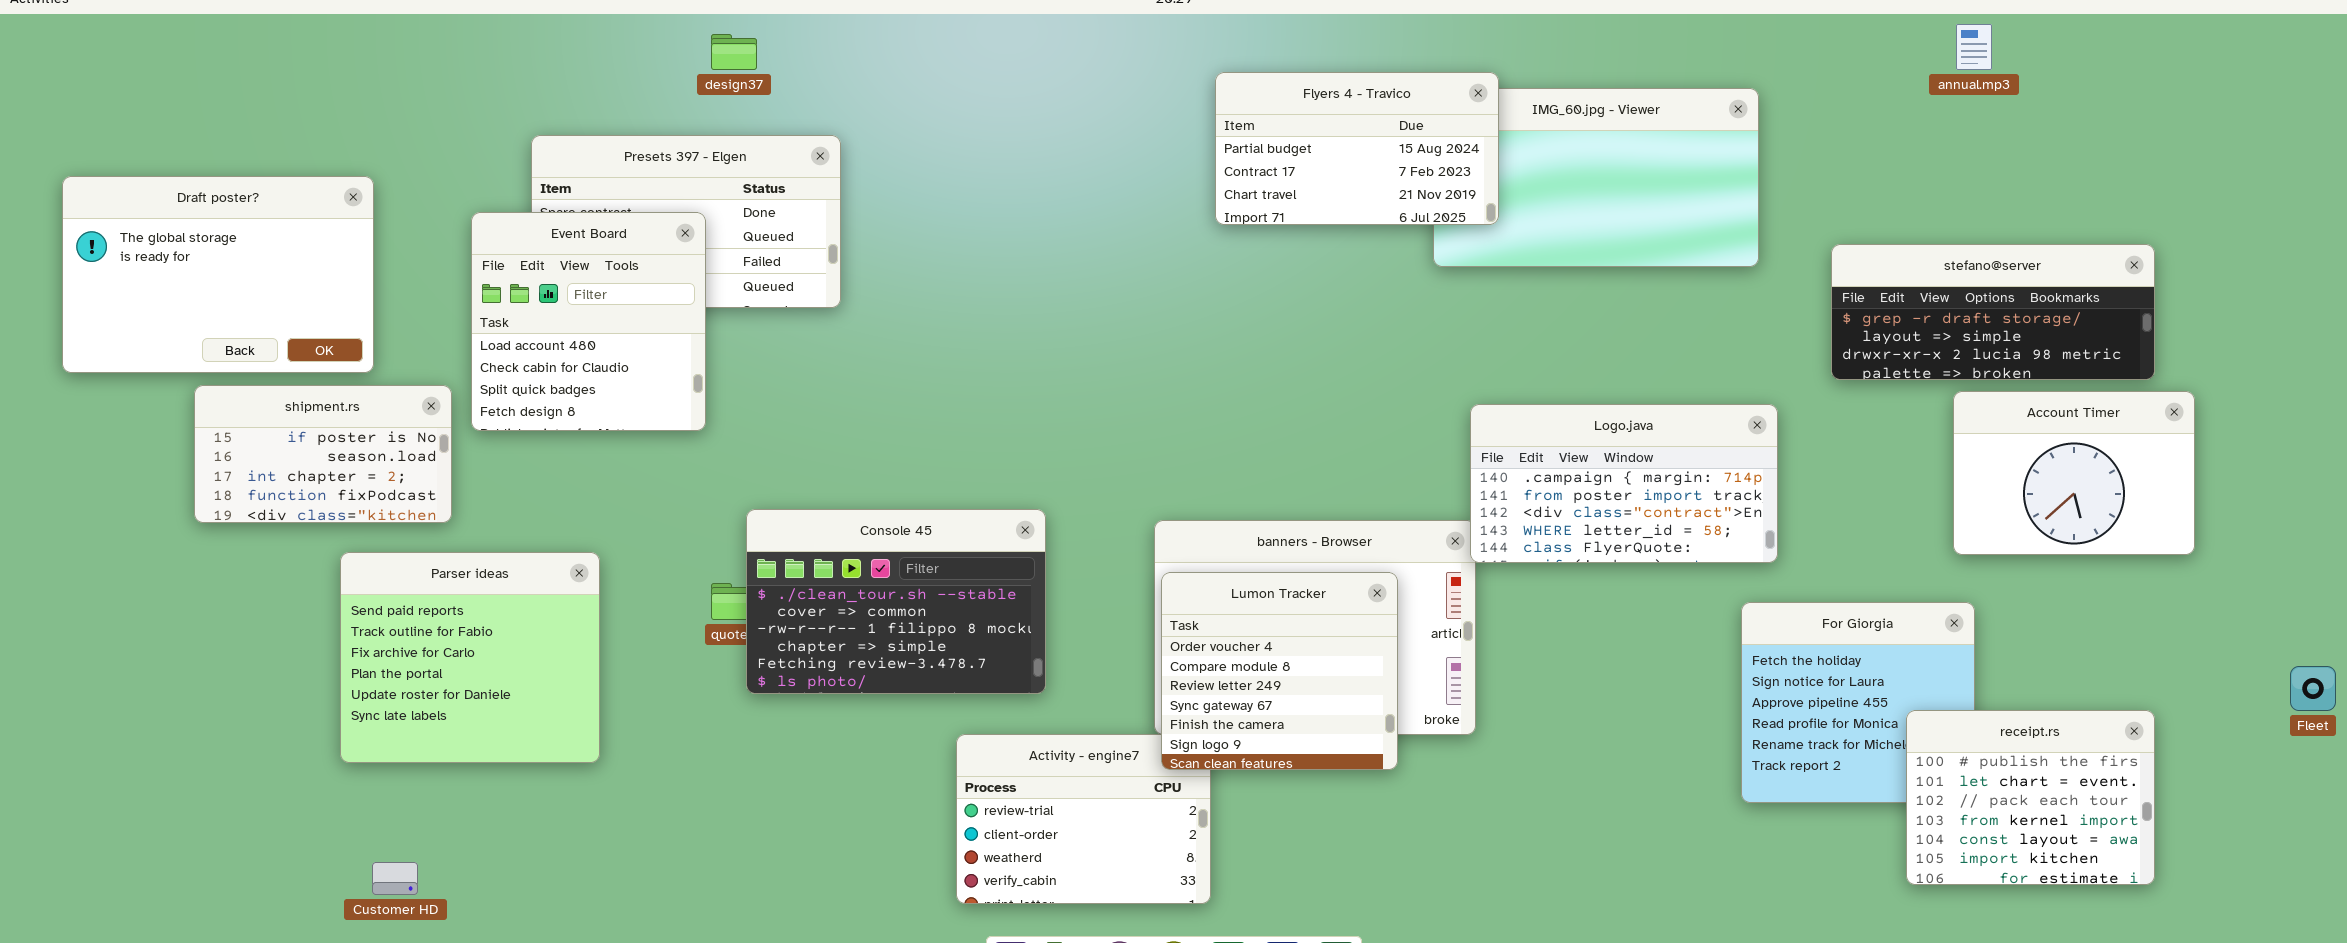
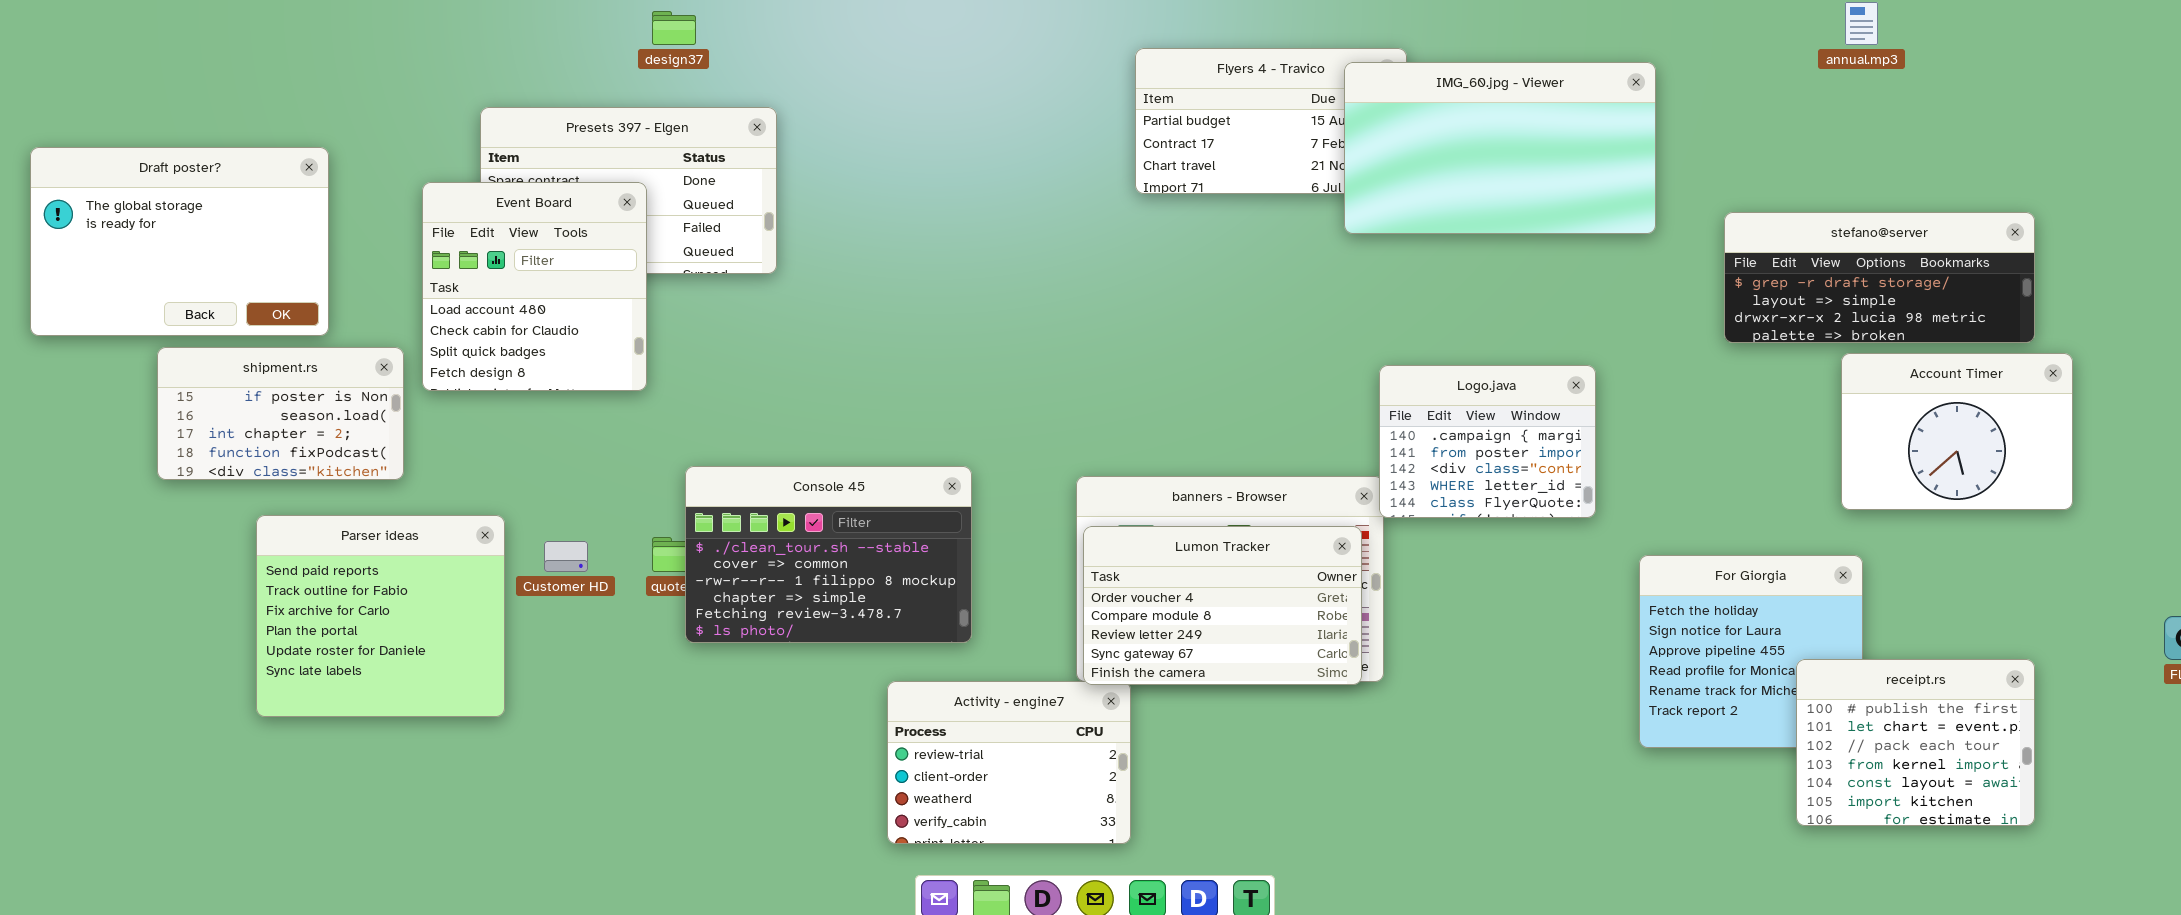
IMG_60.jpg - Viewer: [1433,88,1759,267] -> [1344,62,1656,234], raised
Logo.java: [1470,404,1778,563] -> [1379,365,1596,518], resized
Parser ideas: [340,552,600,763] -> [256,515,505,717], moved
Lumon Tracker: [1161,572,1398,770] -> [1083,526,1362,685], resized
Customer HD: [372,862,418,895] -> [544,541,588,572], moved

